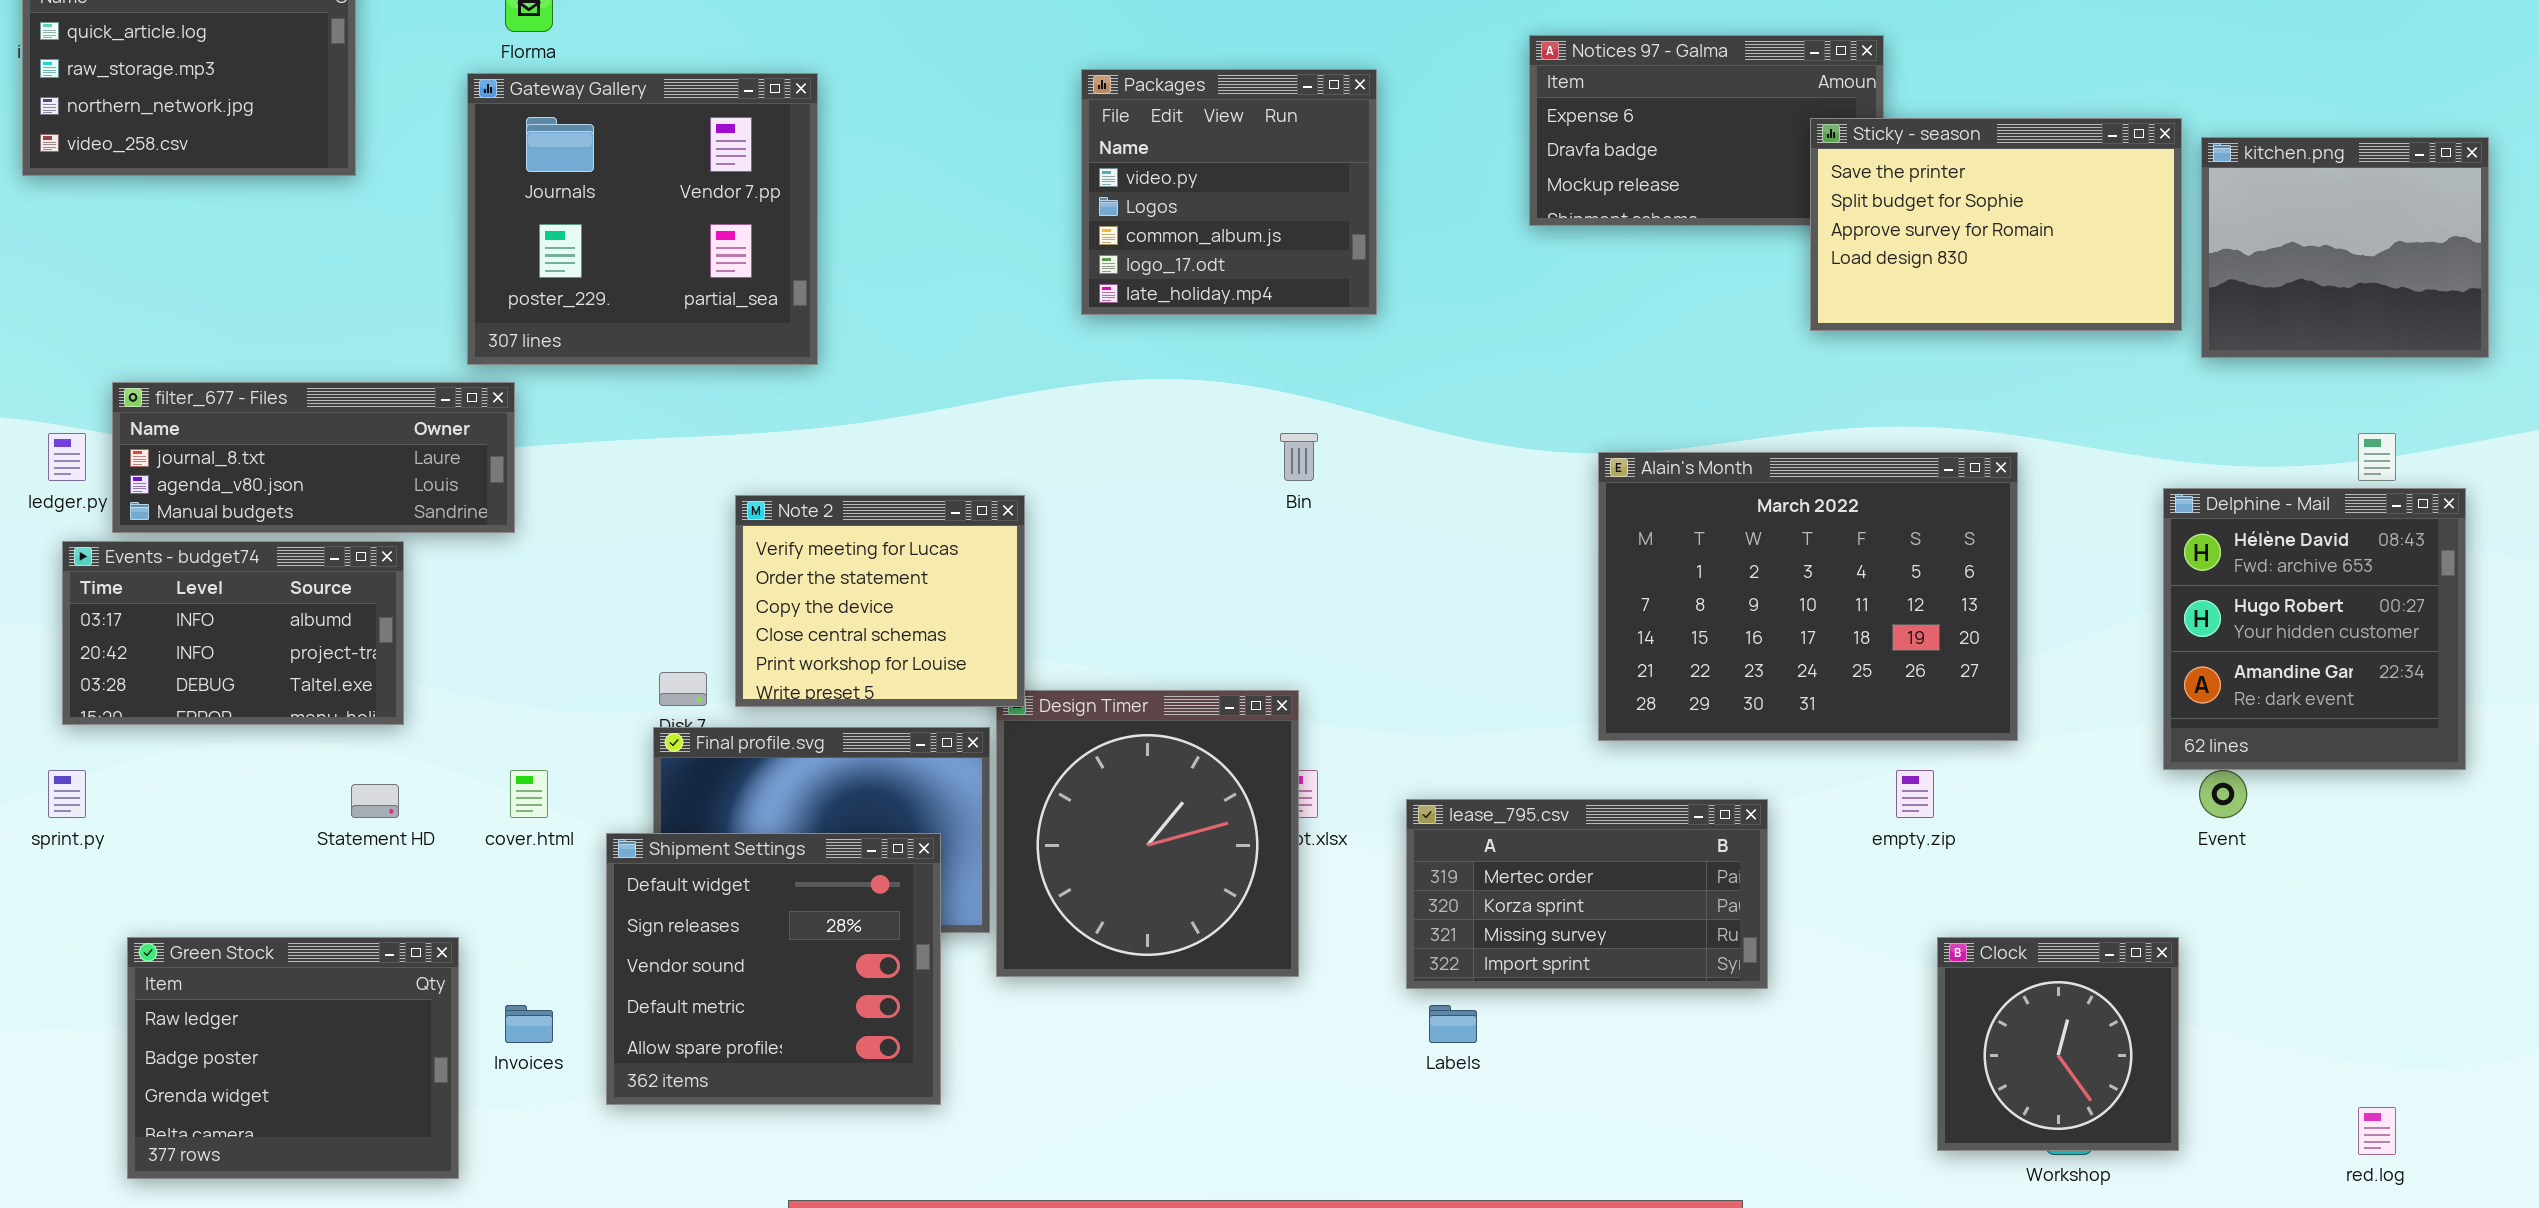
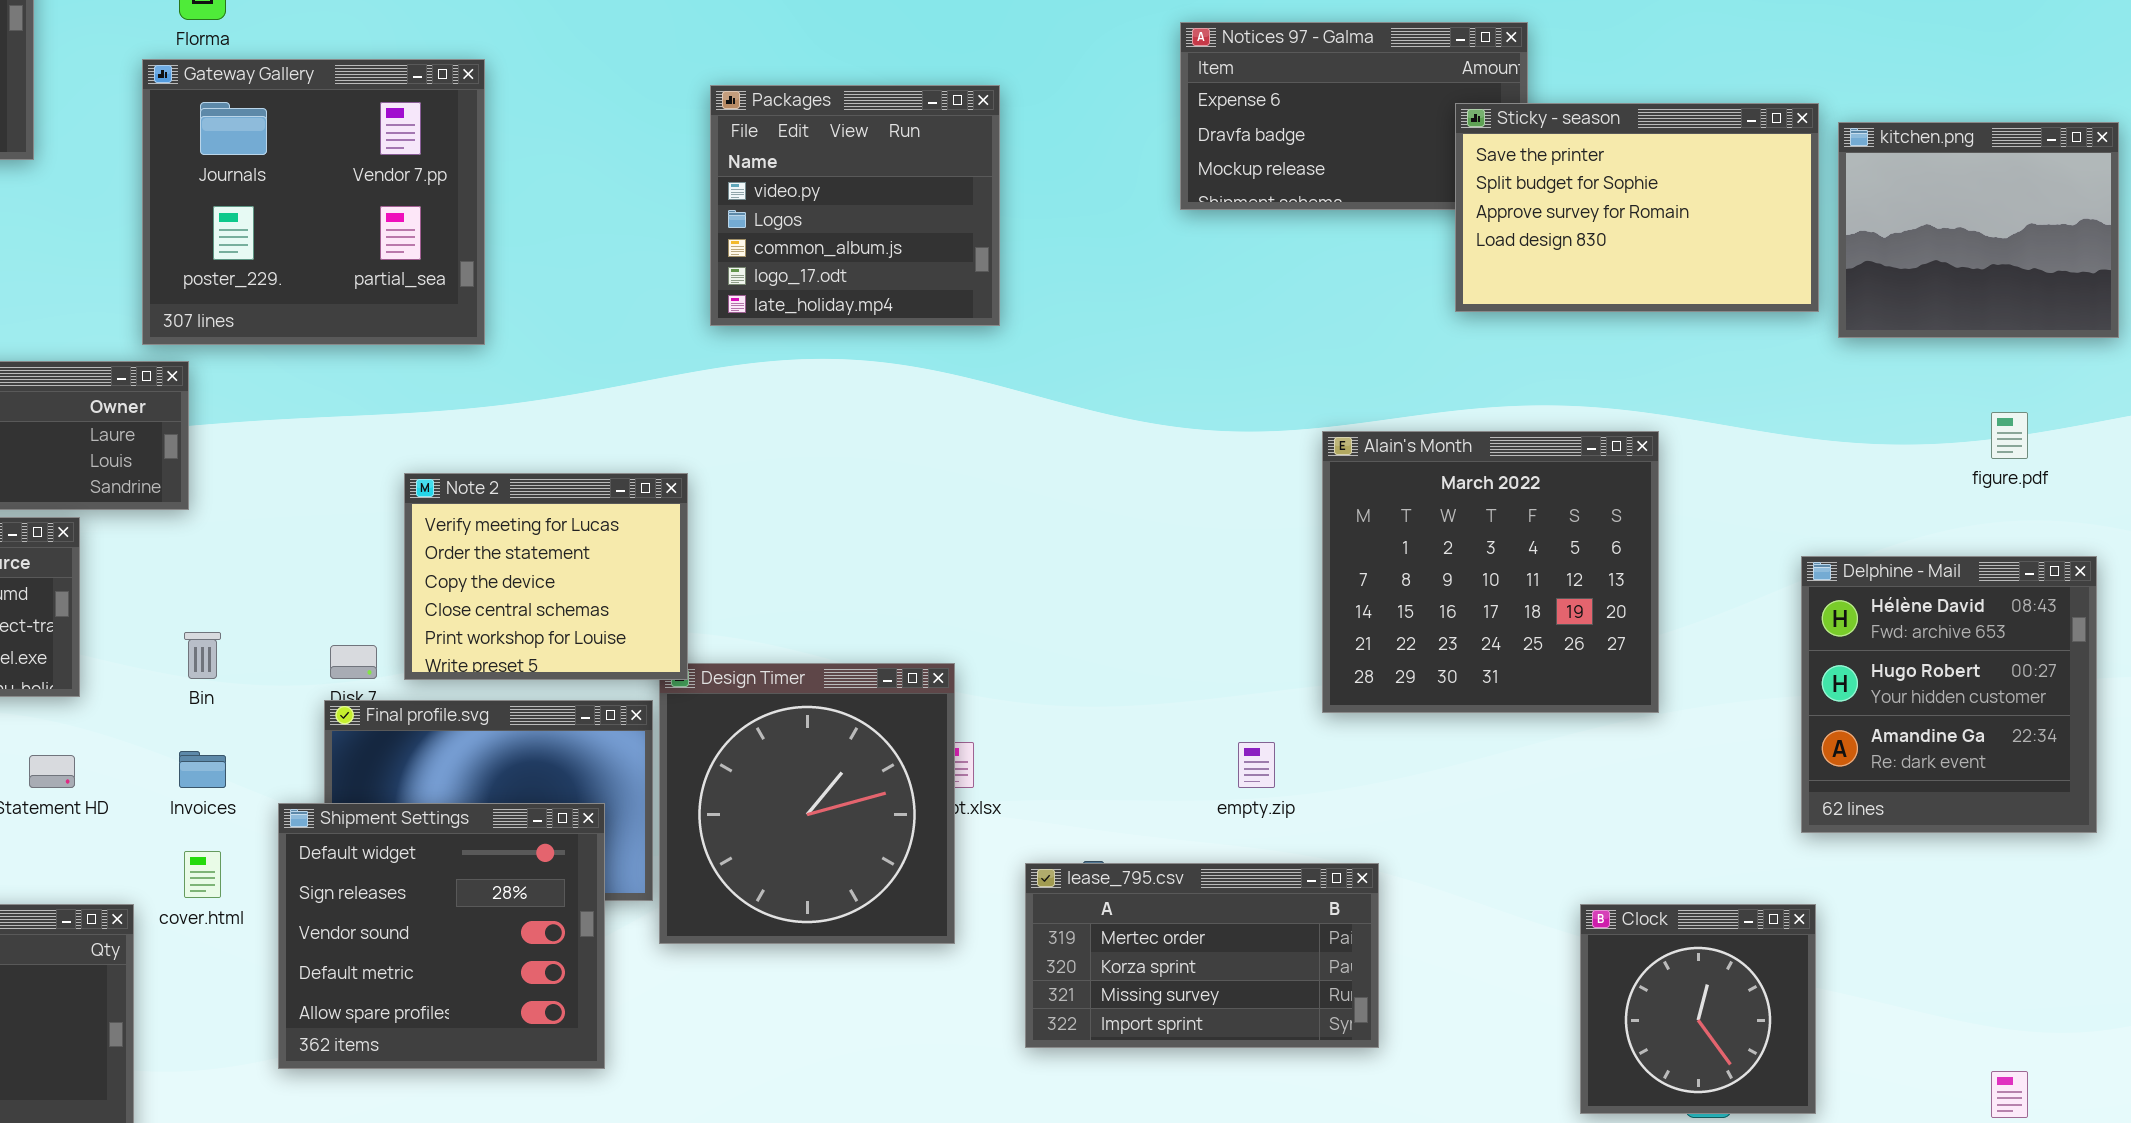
Packages: [1081,69,1377,315] -> [710,85,1000,326], moved
Bin: [1280,433,1318,481] -> [184,632,221,679], moved
Alain's Month: [1598,452,2018,741] -> [1322,431,1659,713], resized
Delphine - Mail: [2163,488,2466,770] -> [1801,556,2097,833], moved
cover.html: [510,770,548,818] -> [184,851,221,898], moved
empty.zip: [1896,770,1934,818] -> [1238,742,1275,788], moved
lease_795.csv: [1406,799,1768,989] -> [1025,863,1379,1048], moved
Invoices: [505,1005,553,1043] -> [179,751,226,788], moved

